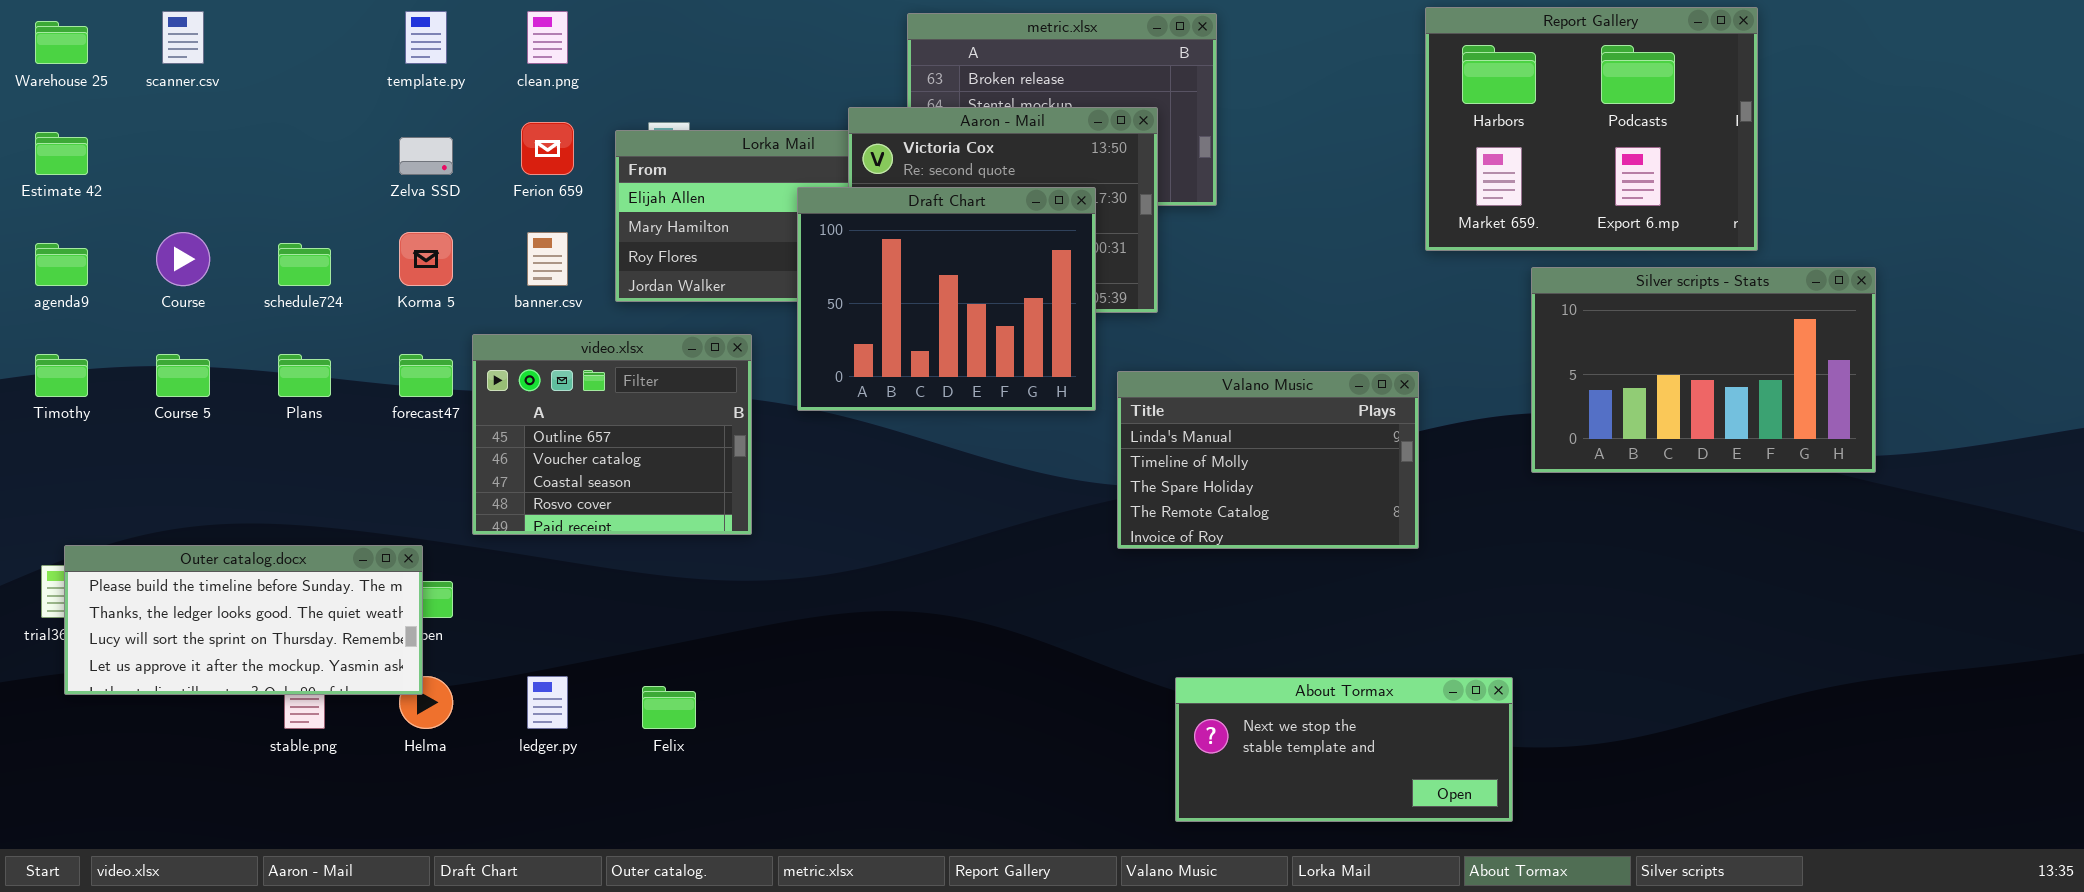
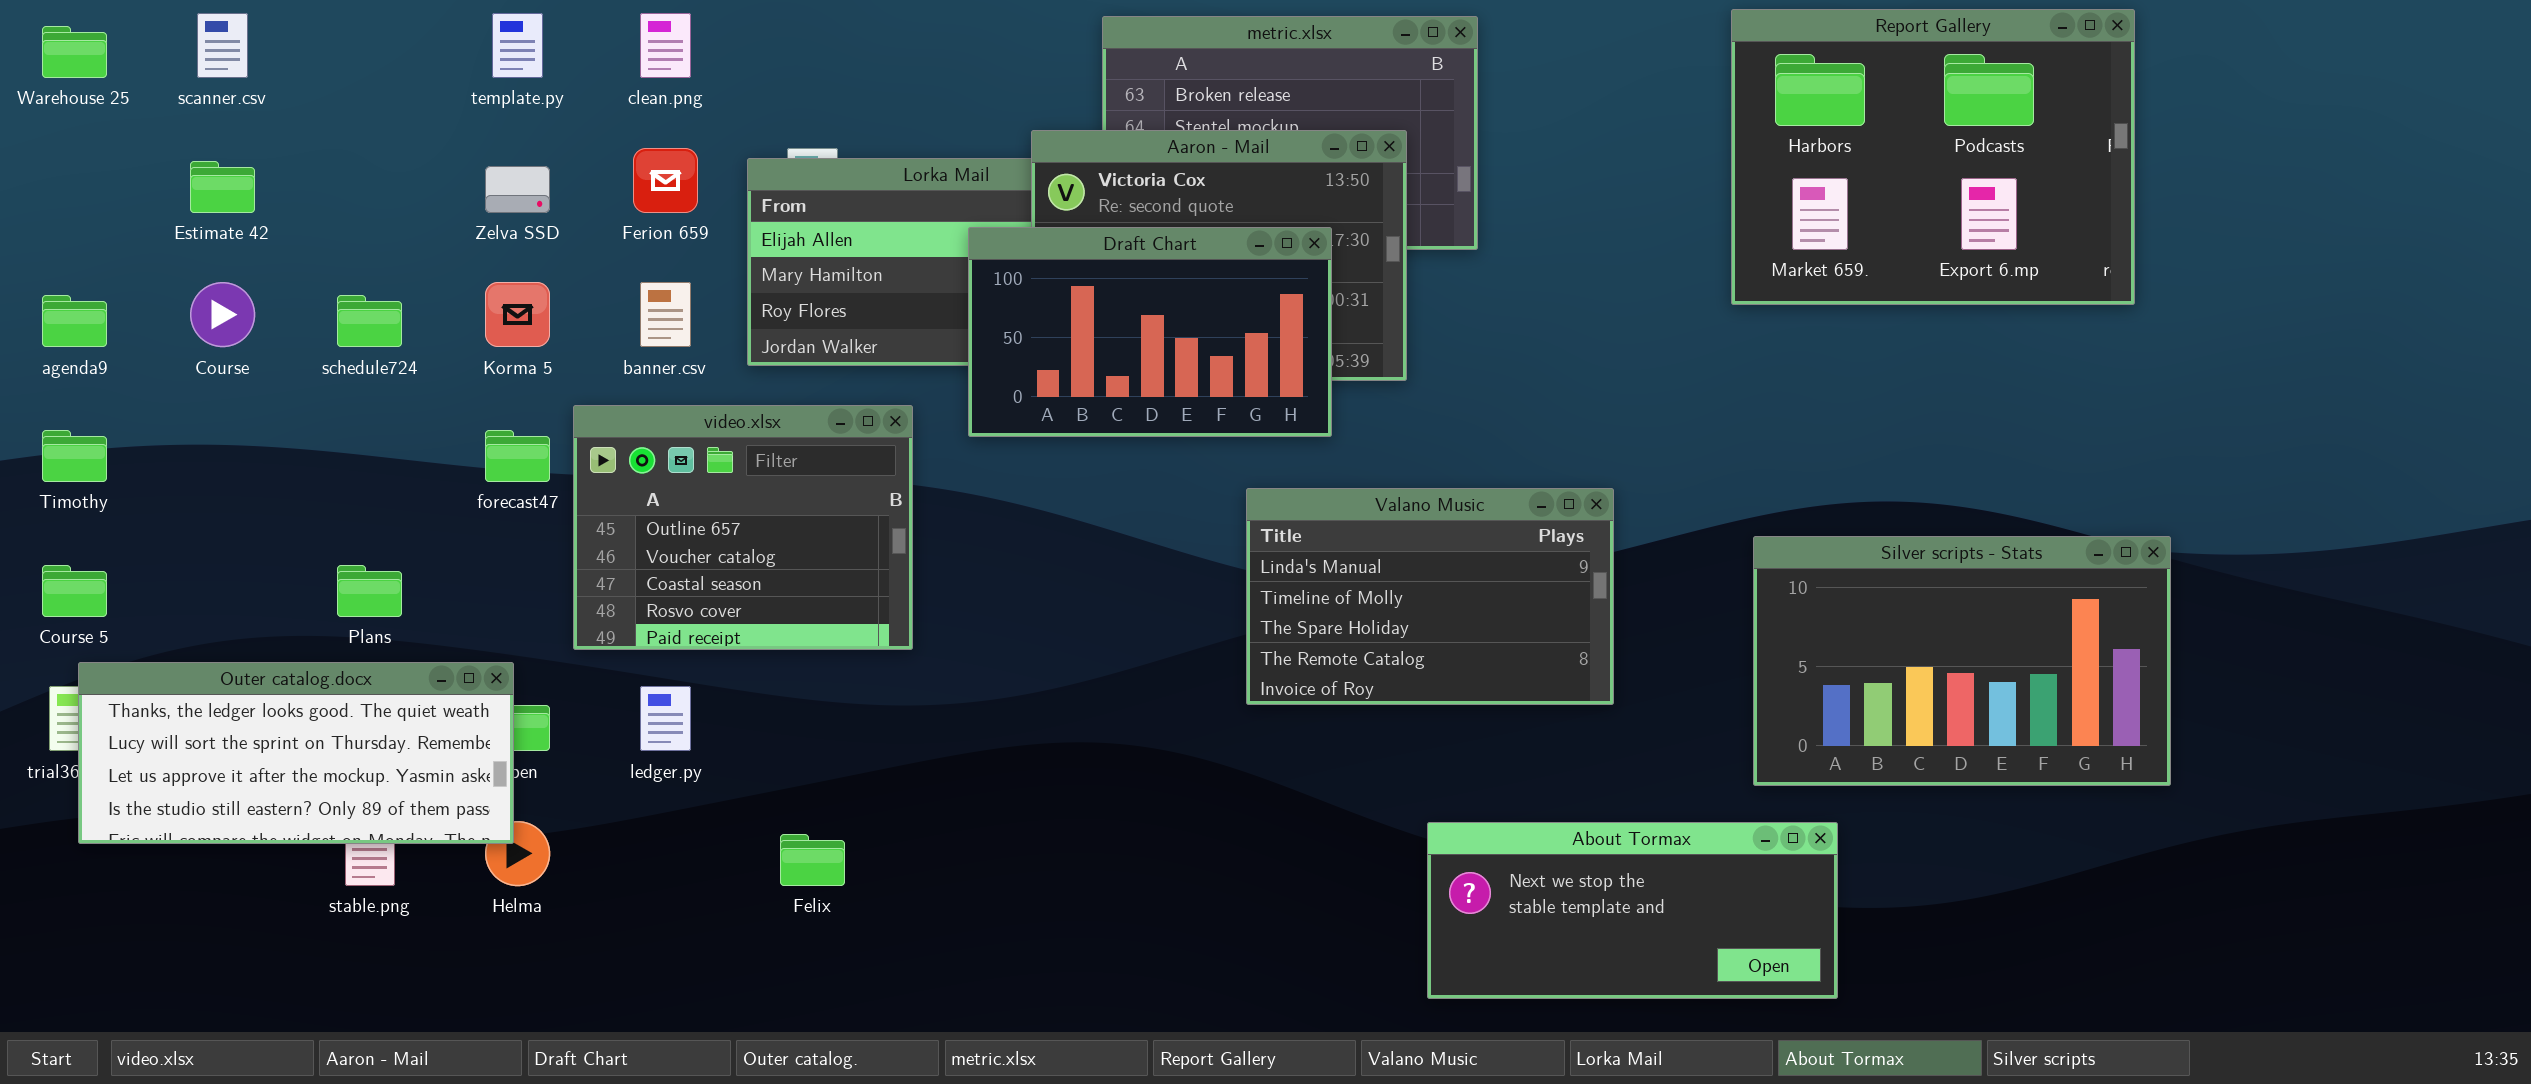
Estimate 42: [35,132,88,175] -> [190,161,255,213], moved
Draft Chart: [797,187,1096,411] -> [968,227,1332,437], resized
Silver scripts - Stats: [1531,267,1876,473] -> [1753,536,2171,786], moved
Course 5: [156,354,210,397] -> [42,565,107,617], moved
Plans: [278,354,331,397] -> [337,565,402,617], moved
Valano Music: [1117,371,1419,549] -> [1246,488,1614,705], moved
Outer catalog.docx: [64,545,423,695] -> [78,662,514,844], scrolled down 1 row
ledger.py: [527,676,568,729] -> [640,686,691,751], moved

